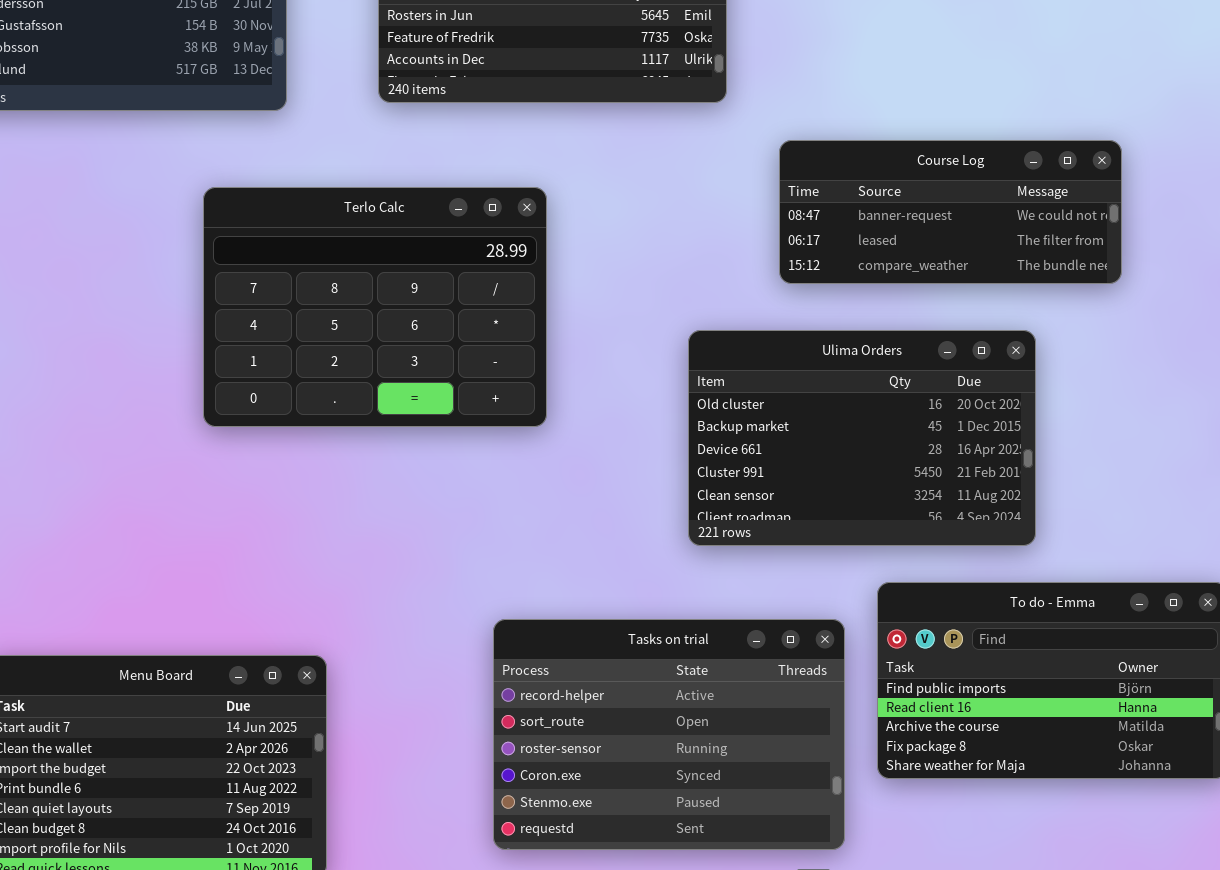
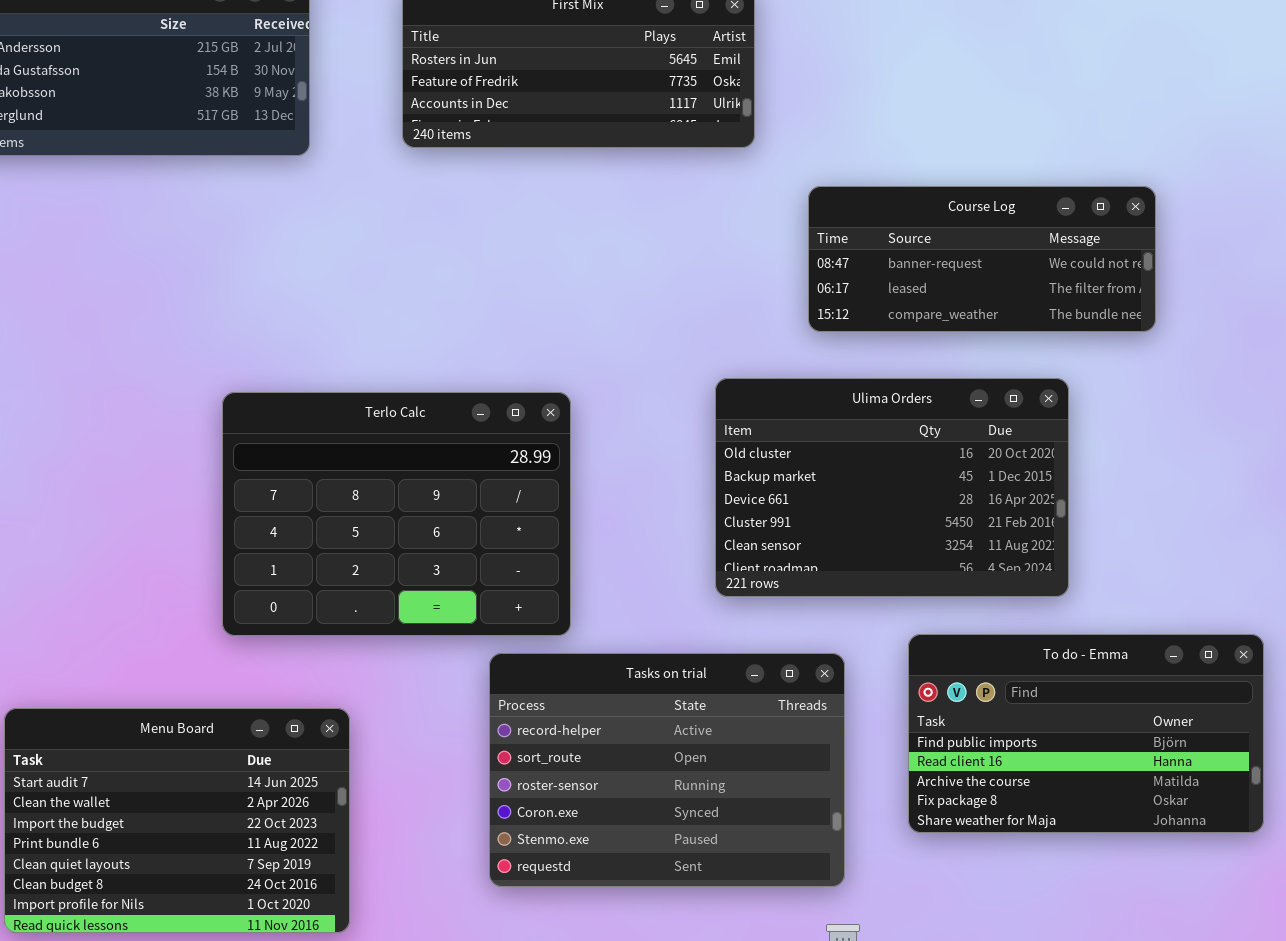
Terlo Calc: [203,187,547,427] -> [222,392,571,636], moved
Tasks on trial: [493,619,845,850] -> [489,653,845,887], moved

